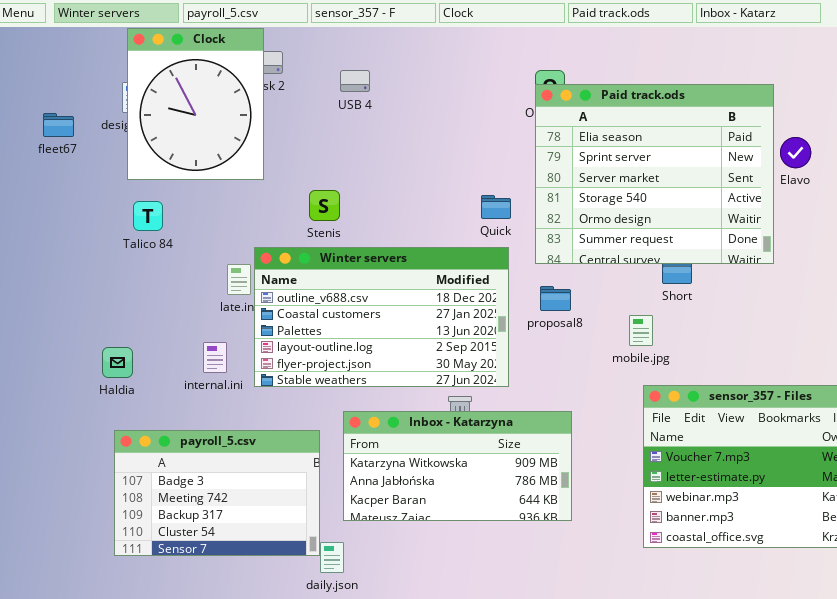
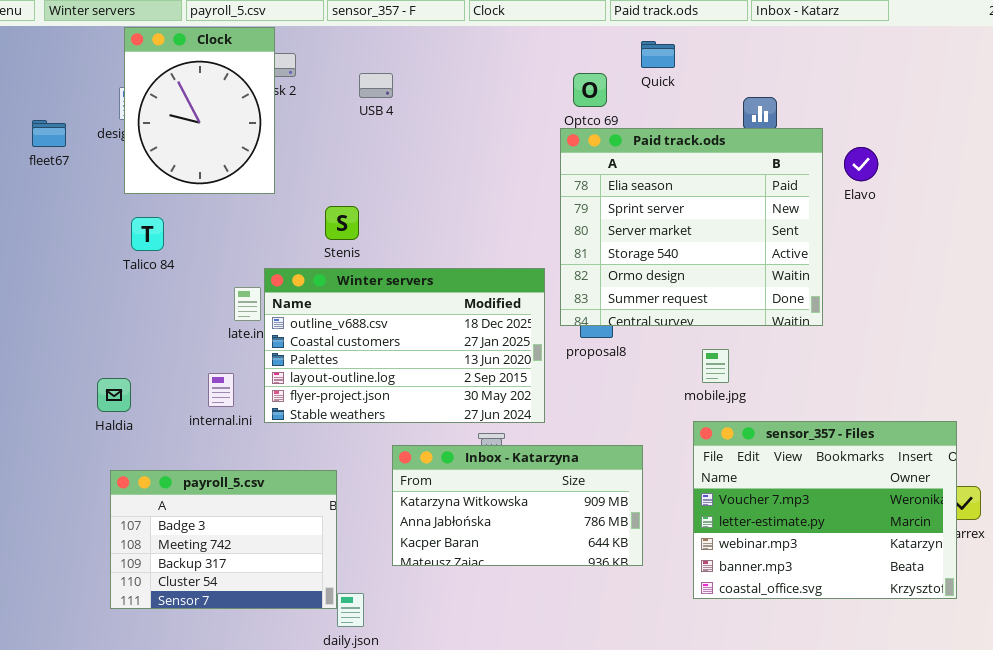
Paid track.ods: [535,84,774,264] -> [560,128,823,326], moved
Quick: [481,195,511,219] -> [641,41,675,68], moved
mobile.jpg: [629,315,653,346] -> [702,349,729,383], moved
Inbox - Katarzyna: [343,411,572,521] -> [392,445,643,566], moved

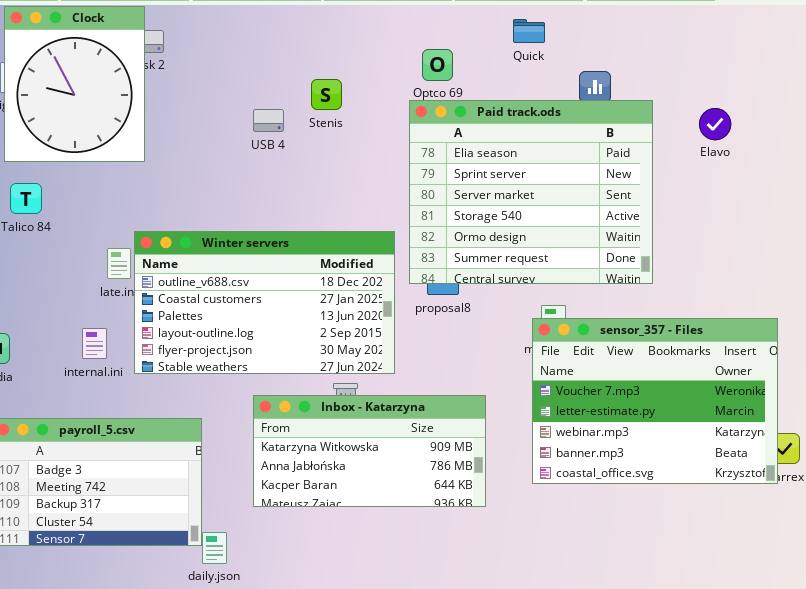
Quick: [641,41,675,68] -> [513,19,545,43], moved
USB 4: [359,73,393,98] -> [253,109,284,132], moved
Elavo: [844,147,878,181] -> [699,108,731,140], moved
Stenis: [325,206,359,240] -> [311,79,342,110], moved
sensor_357 - Files: [693,421,957,599] -> [532,318,778,484], moved

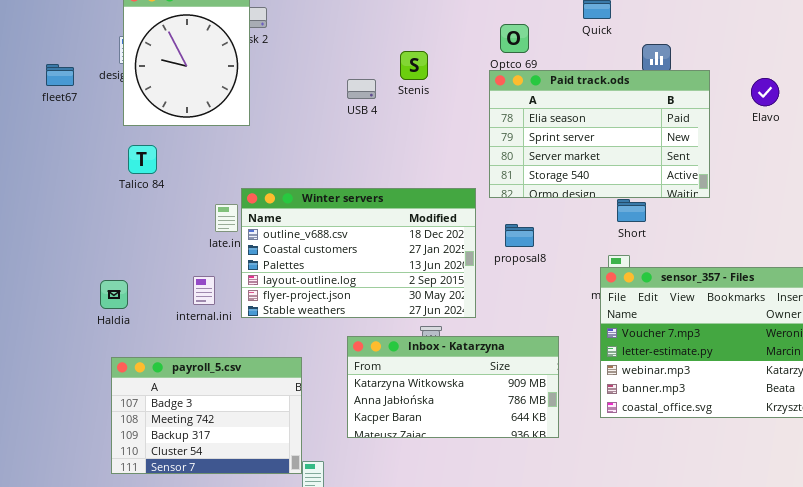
Paid track.ods: [409,100,653,284] -> [489,70,710,198], resized

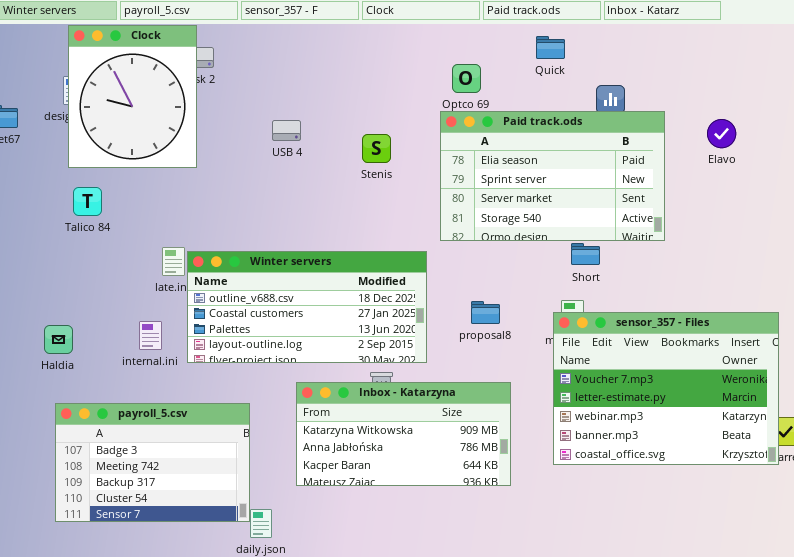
Stenis: [400,51,428,80] -> [362,134,391,163], moved
USB 4: [347,79,376,99] -> [272,120,301,141], moved
Winter servers: [241,188,476,318] -> [187,251,427,363], resized
proposal8: [505,224,534,247] -> [471,301,500,324], moved

